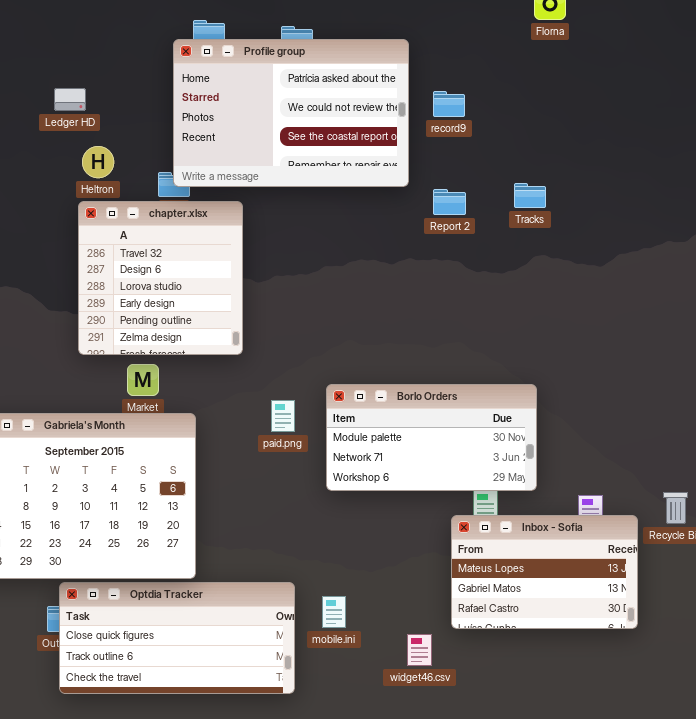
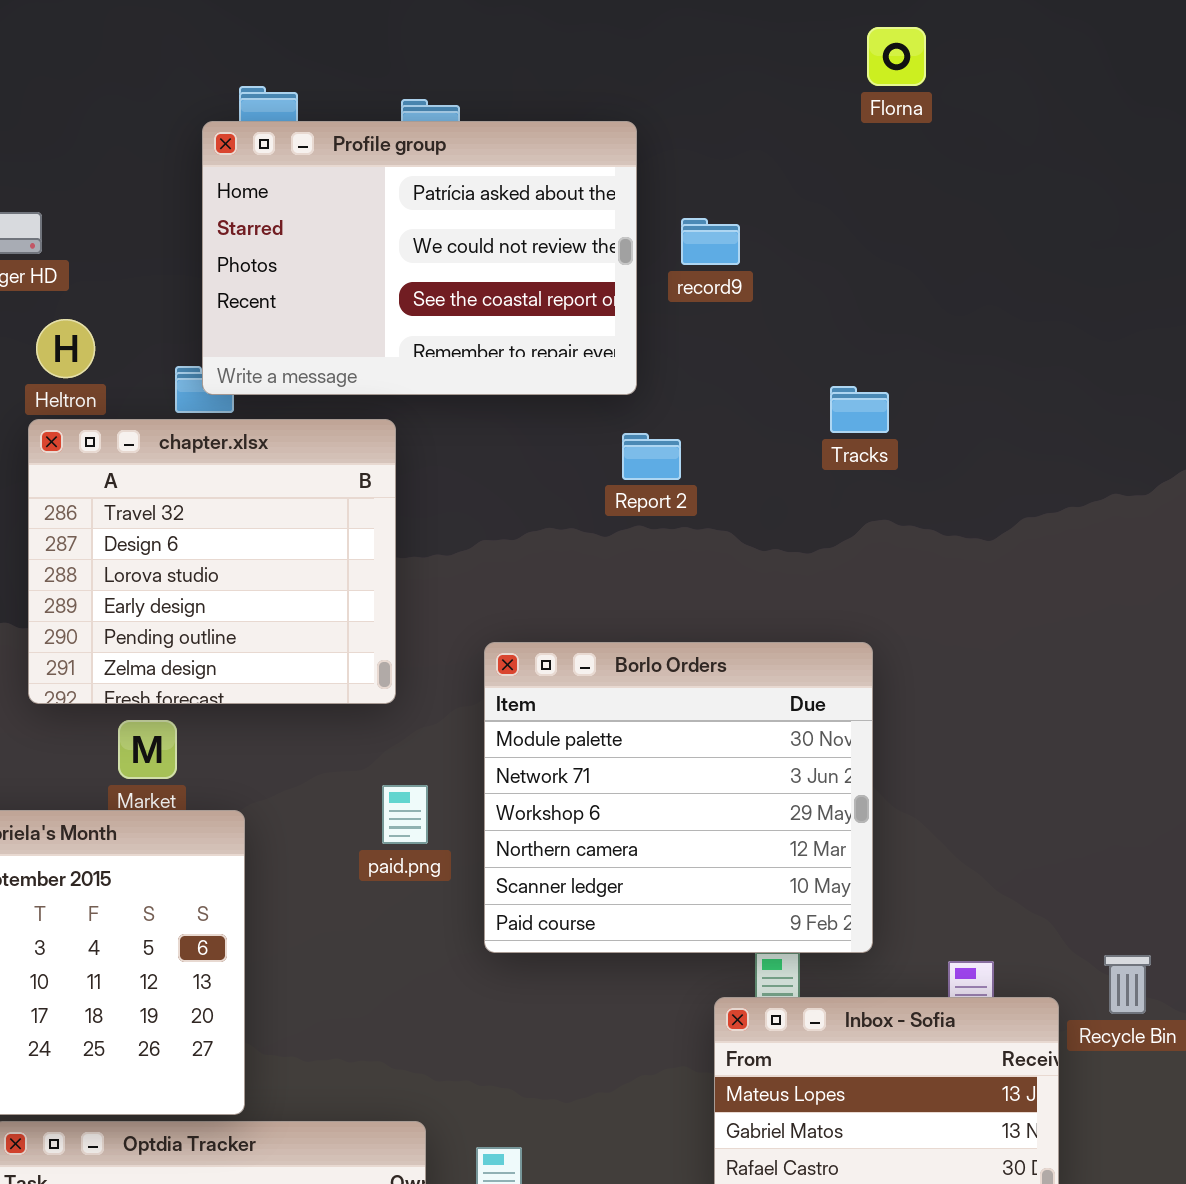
Report 2: [433,189,466,215] -> [622,433,681,480], moved
chapter.xlsx: [78,201,243,355] -> [28,419,396,704], resized
Borlo Orders: [326,384,537,491] -> [484,642,873,953], resized

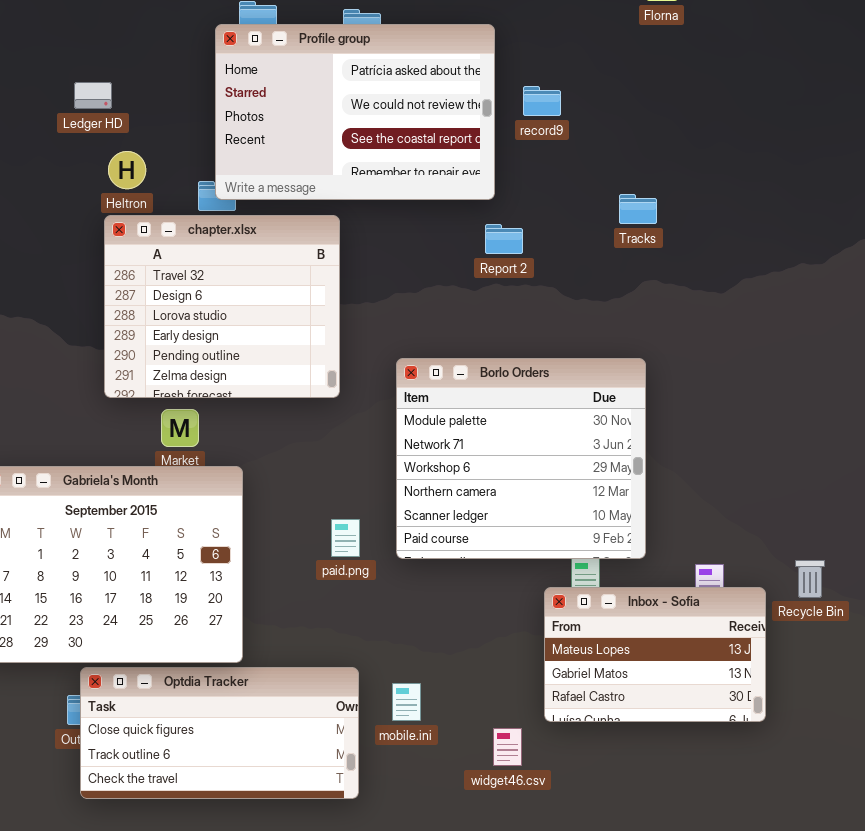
paid.png: [382,785,428,844] -> [331,519,360,557], moved

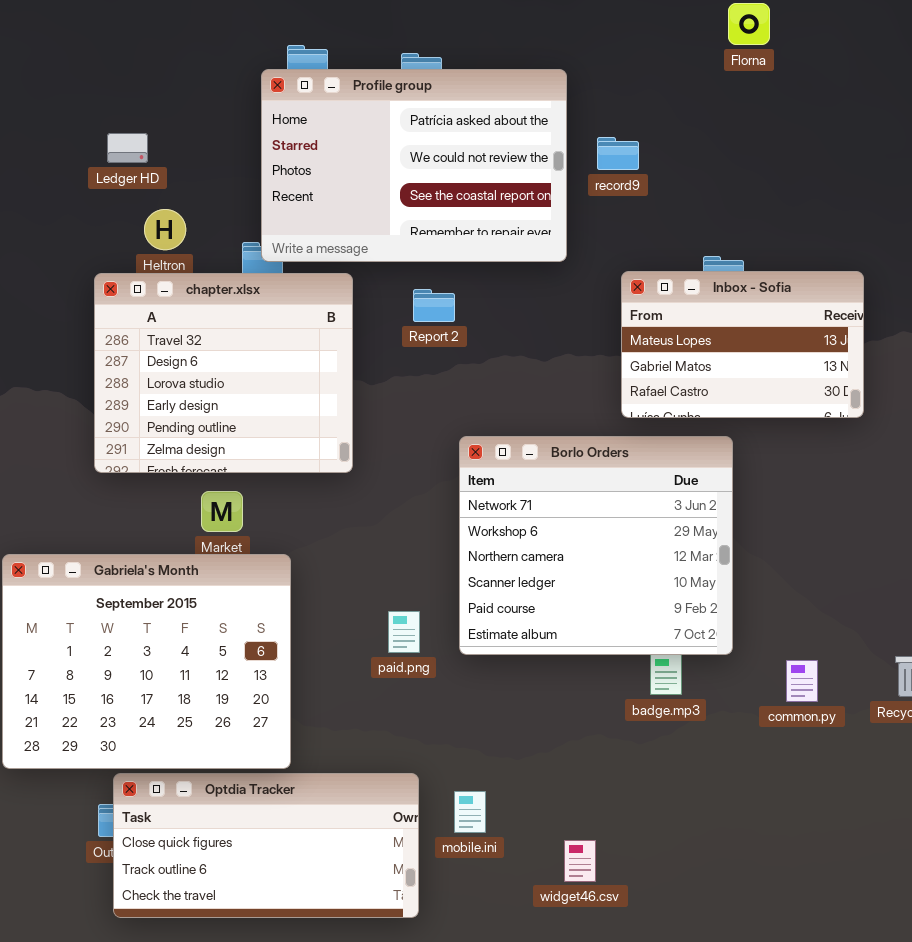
chapter.xlsx: [104,215,340,398] -> [94,273,353,473], moved
Report 2: [485,224,523,254] -> [413,289,455,322], moved
Borlo Orders: [396,358,646,559] -> [459,436,733,655], scrolled down 1 row
Inbox - Sofia: [544,587,766,722] -> [621,271,864,418], moved

